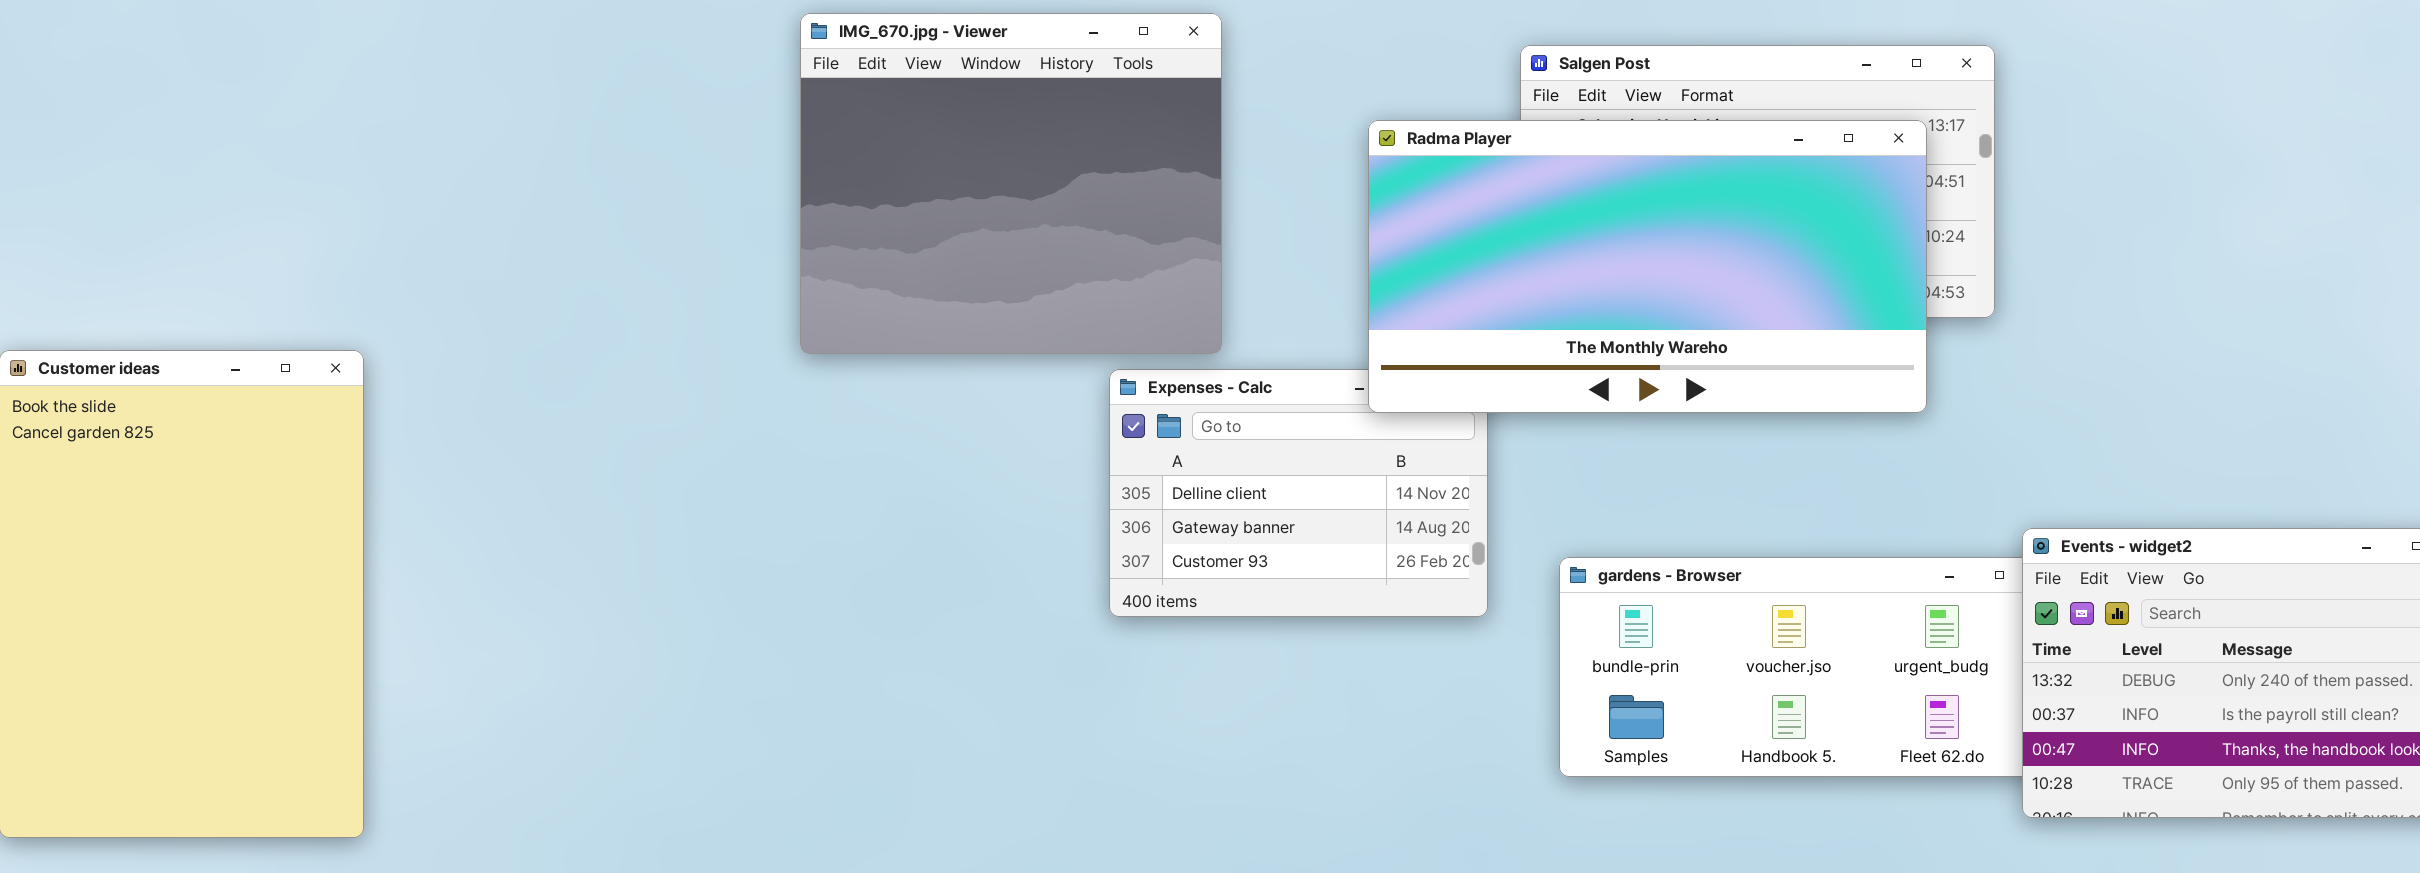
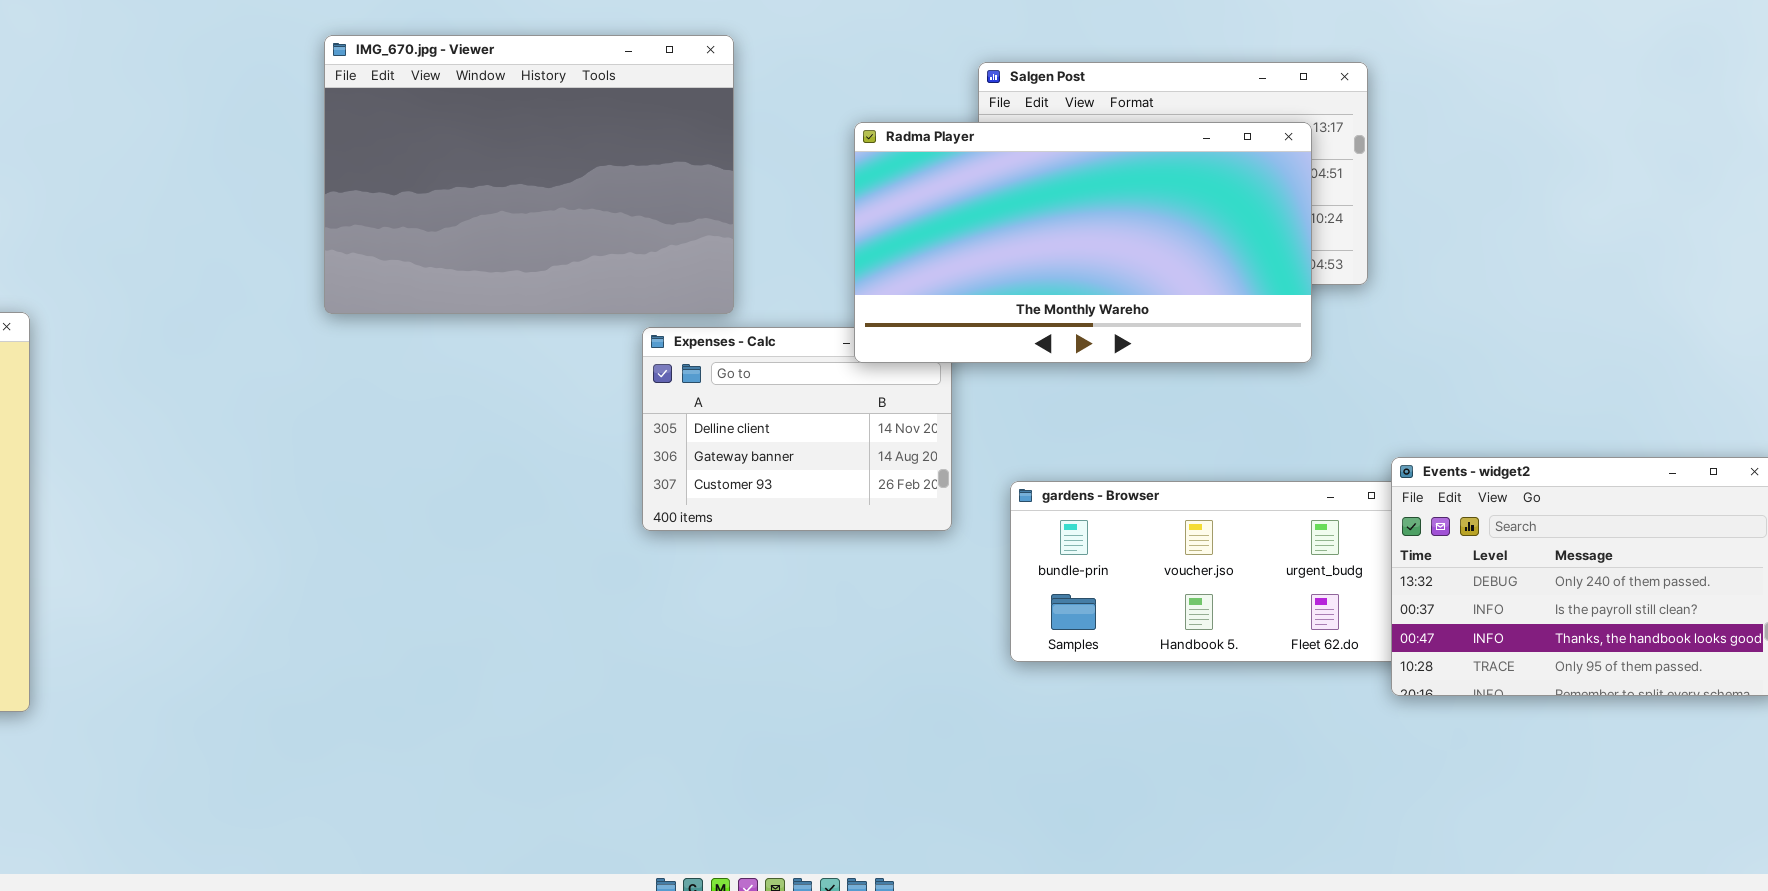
IMG_670.jpg - Viewer: [800,13,1222,354] -> [324,35,734,314], resized

